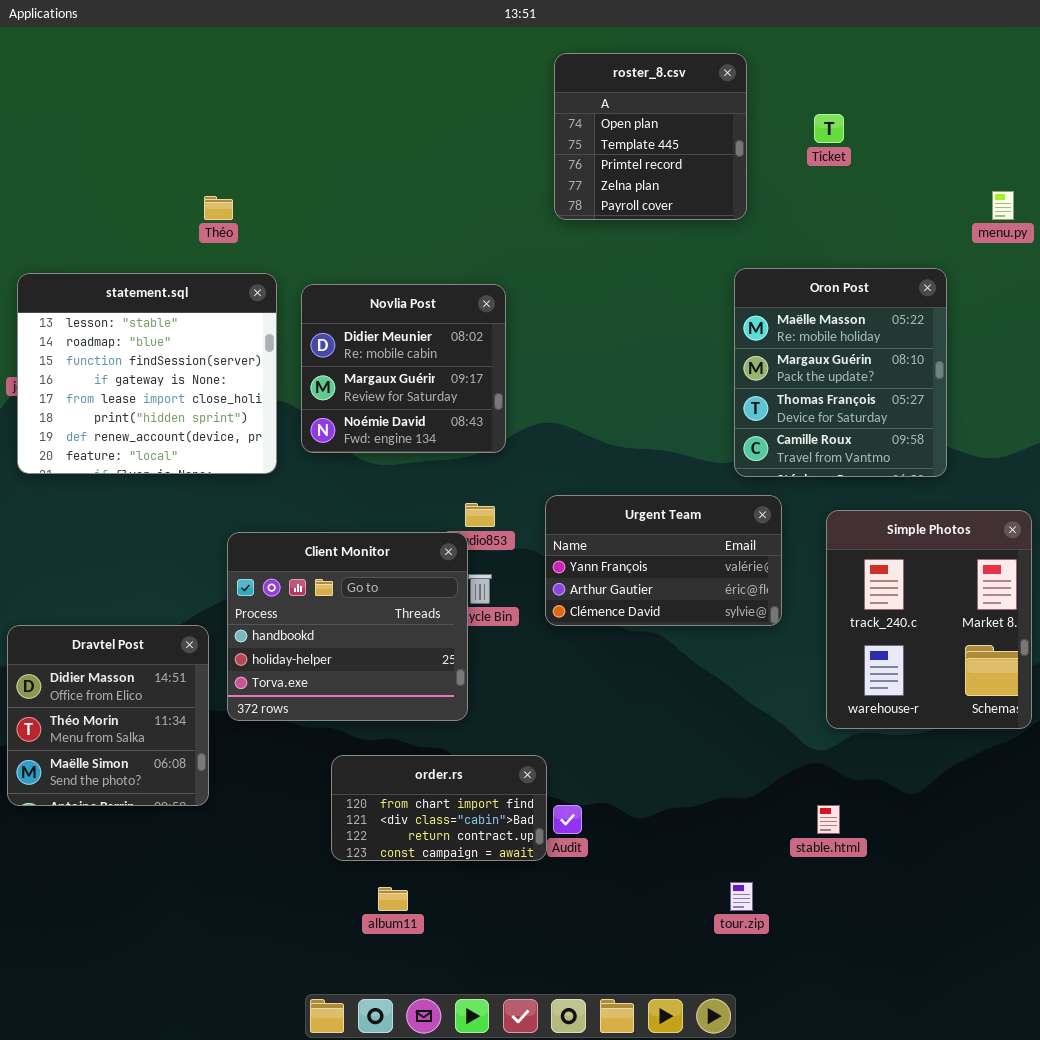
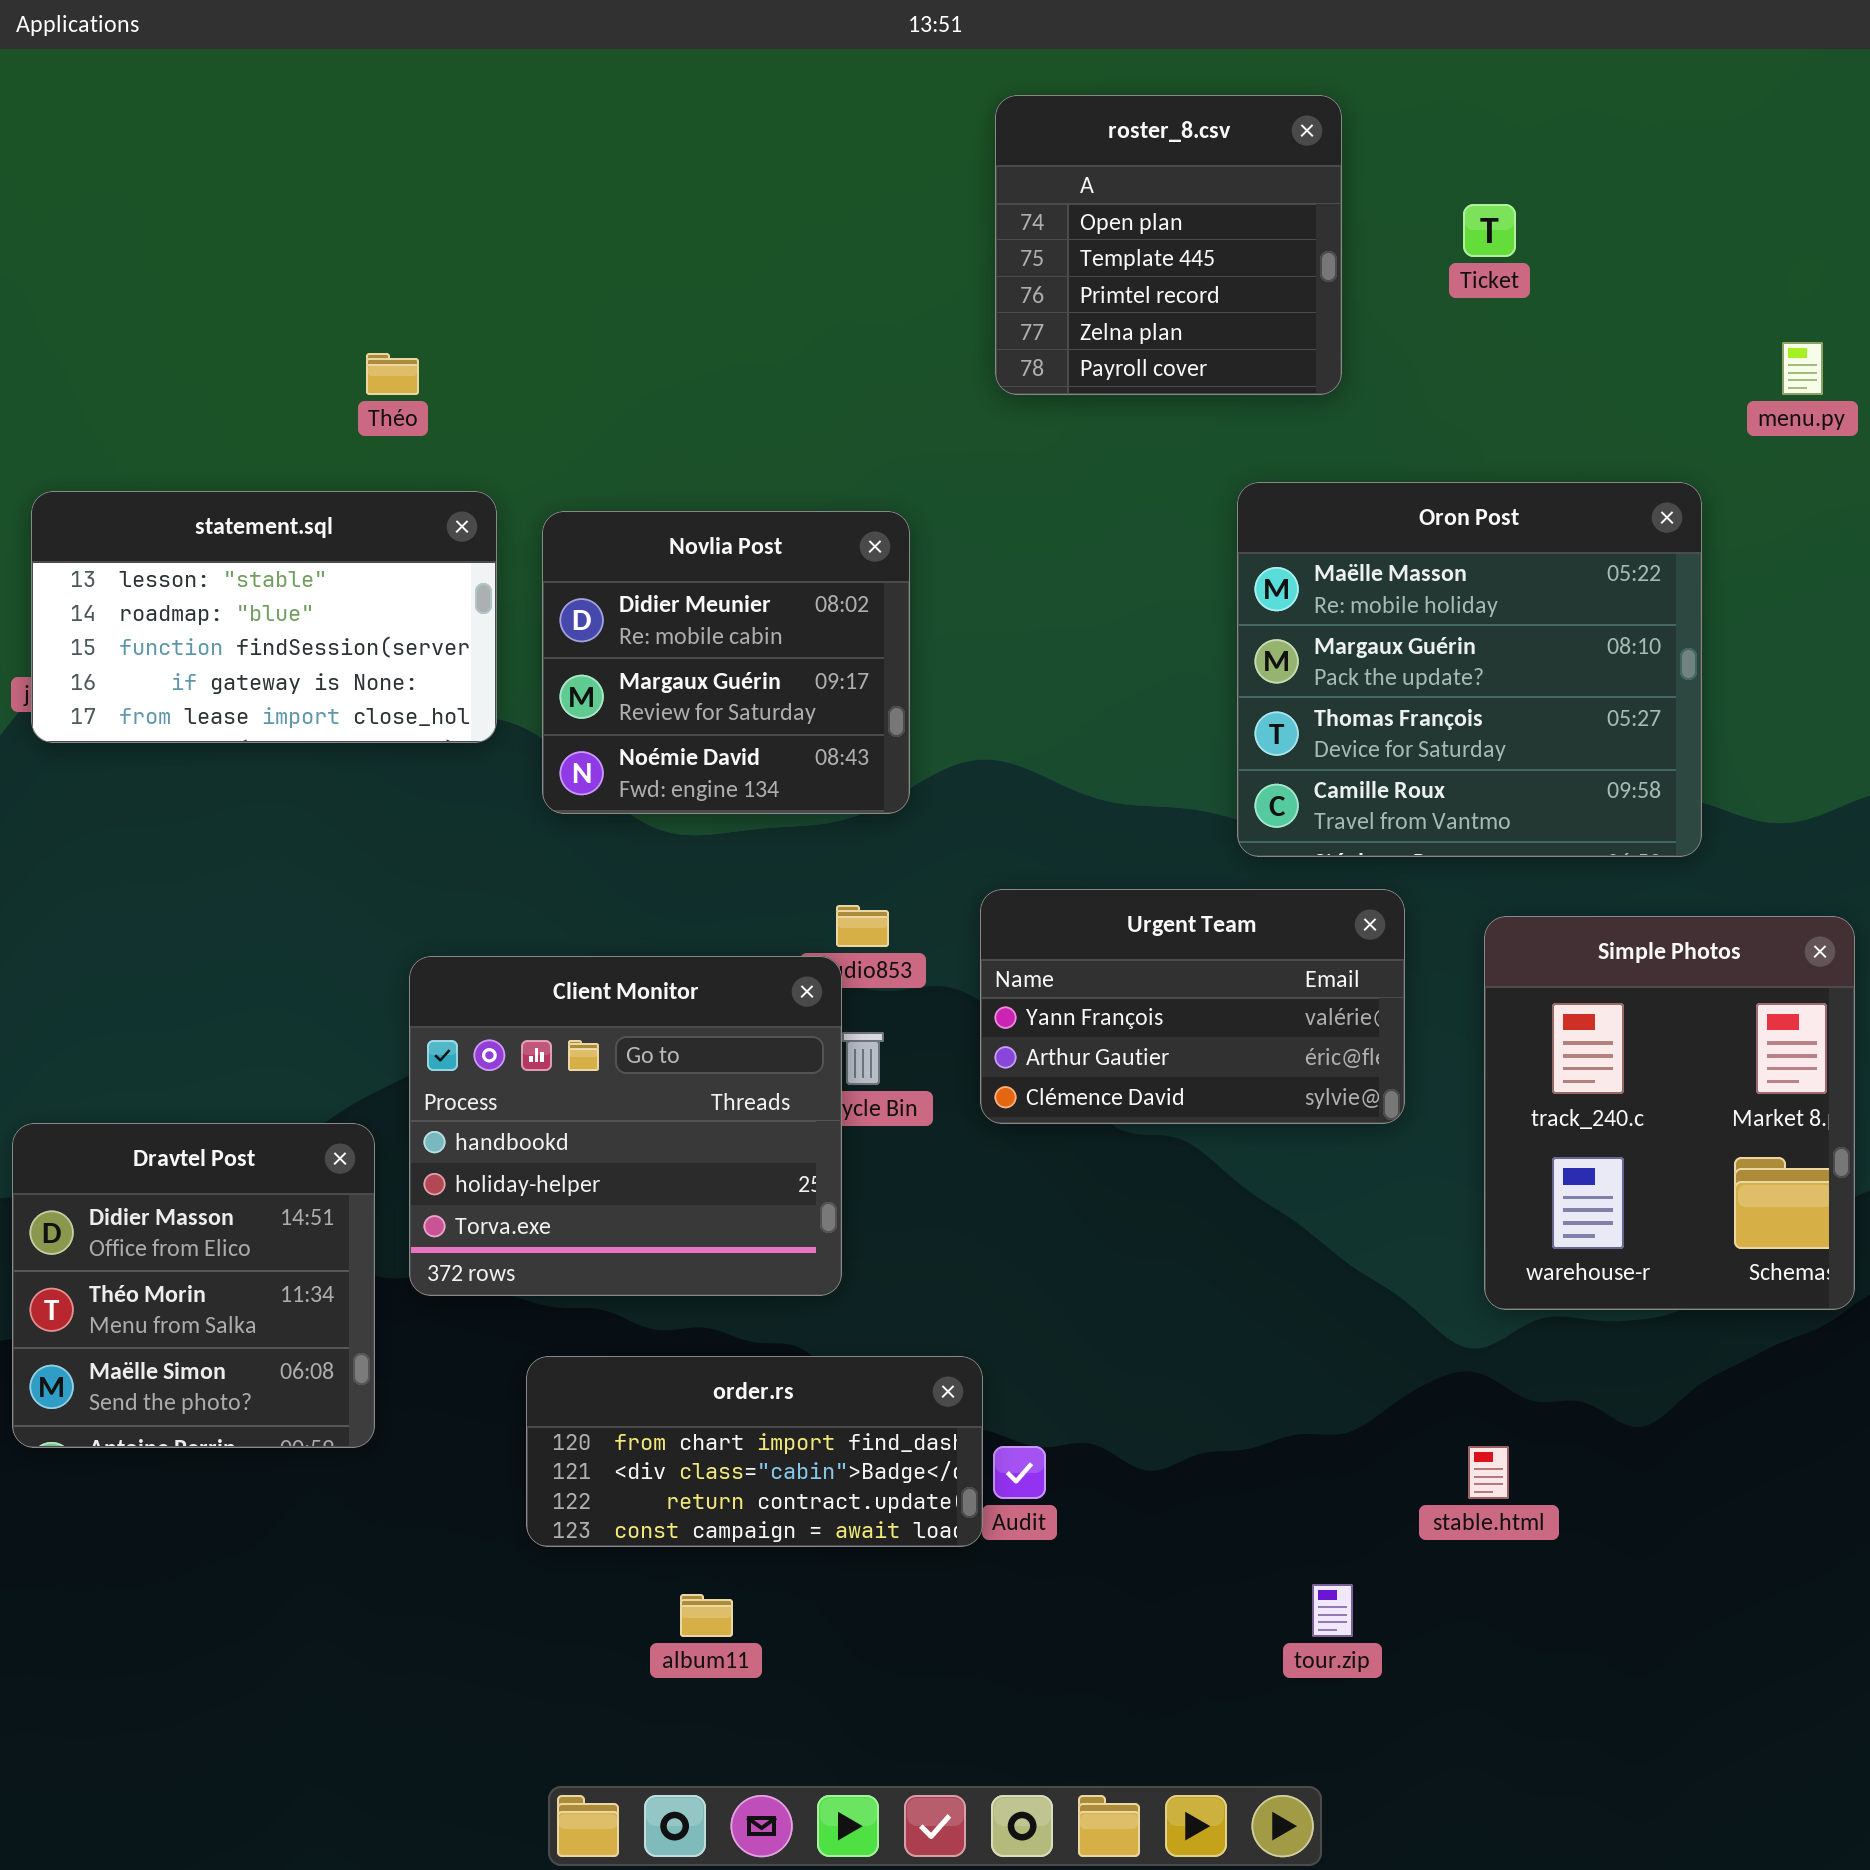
Oron Post: [734,268,947,477] -> [1237,482,1702,857], resized
statement.sql: [17,273,277,474] -> [31,491,497,743], resized
order.rs: [331,755,547,861] -> [526,1356,983,1547], resized

